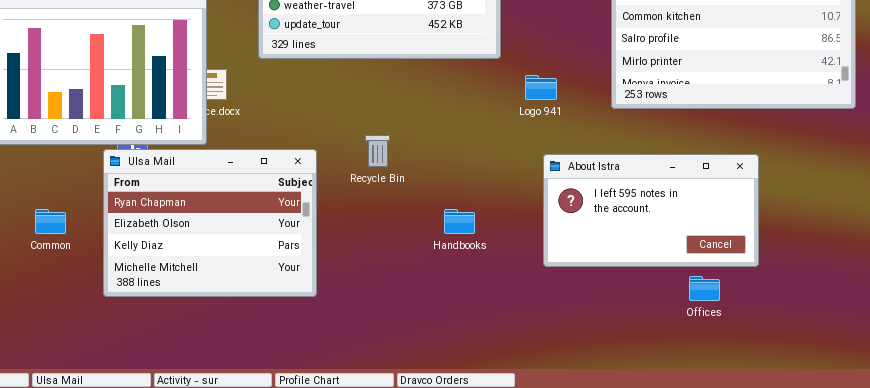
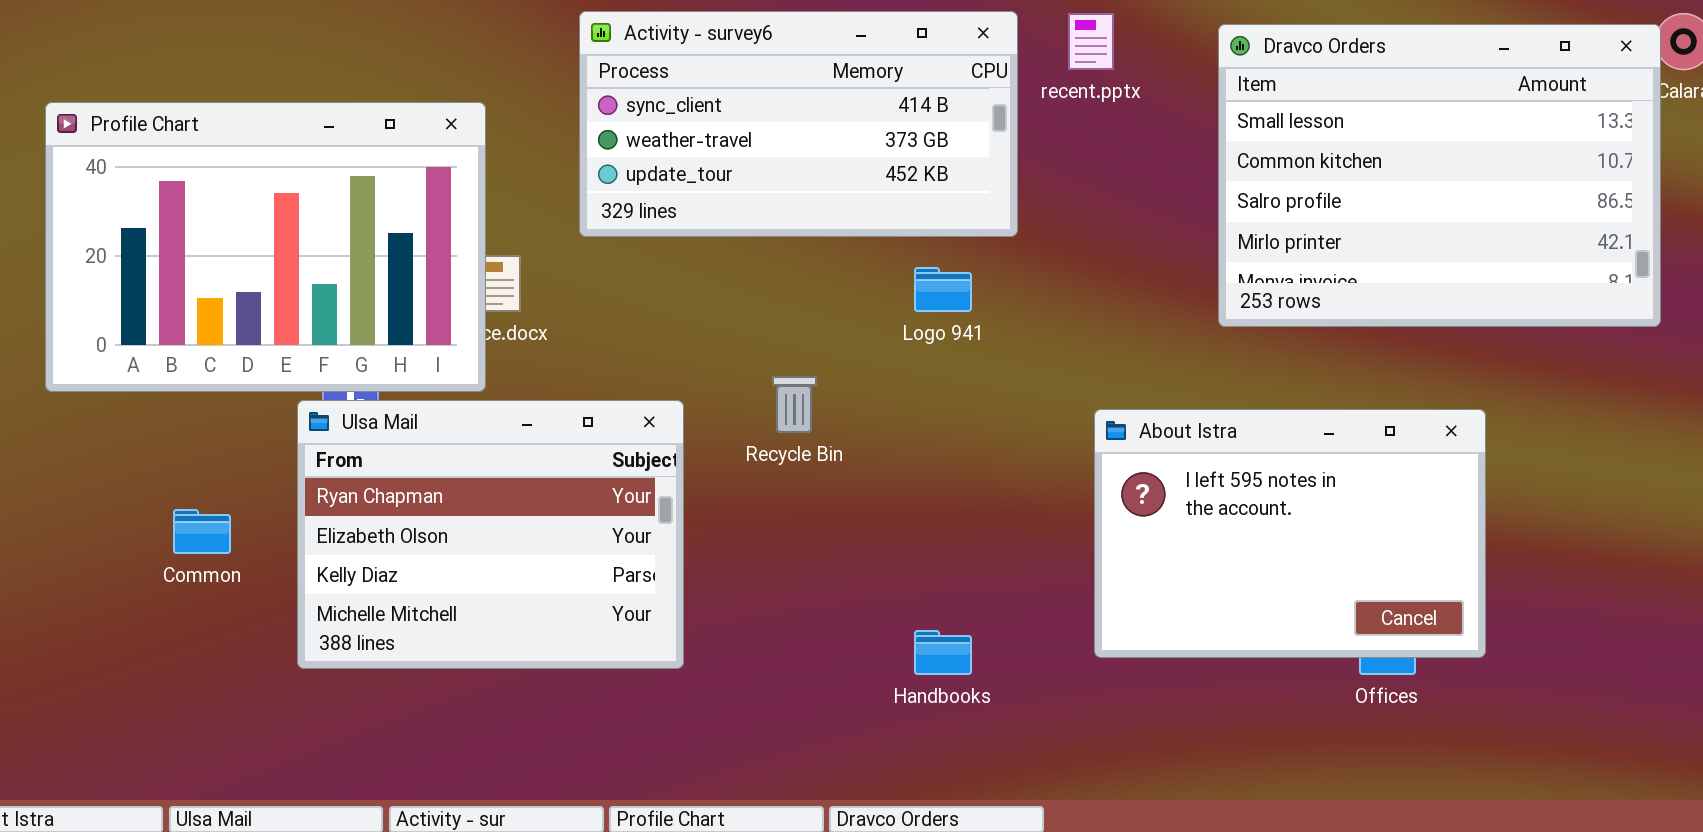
Logo 941: [525,75,557,100] -> [914,267,972,312], moved
About Istra: [543,154,759,267] -> [1094,409,1486,658], resized
Handbooks: [444,209,475,234] -> [914,630,972,675], moved

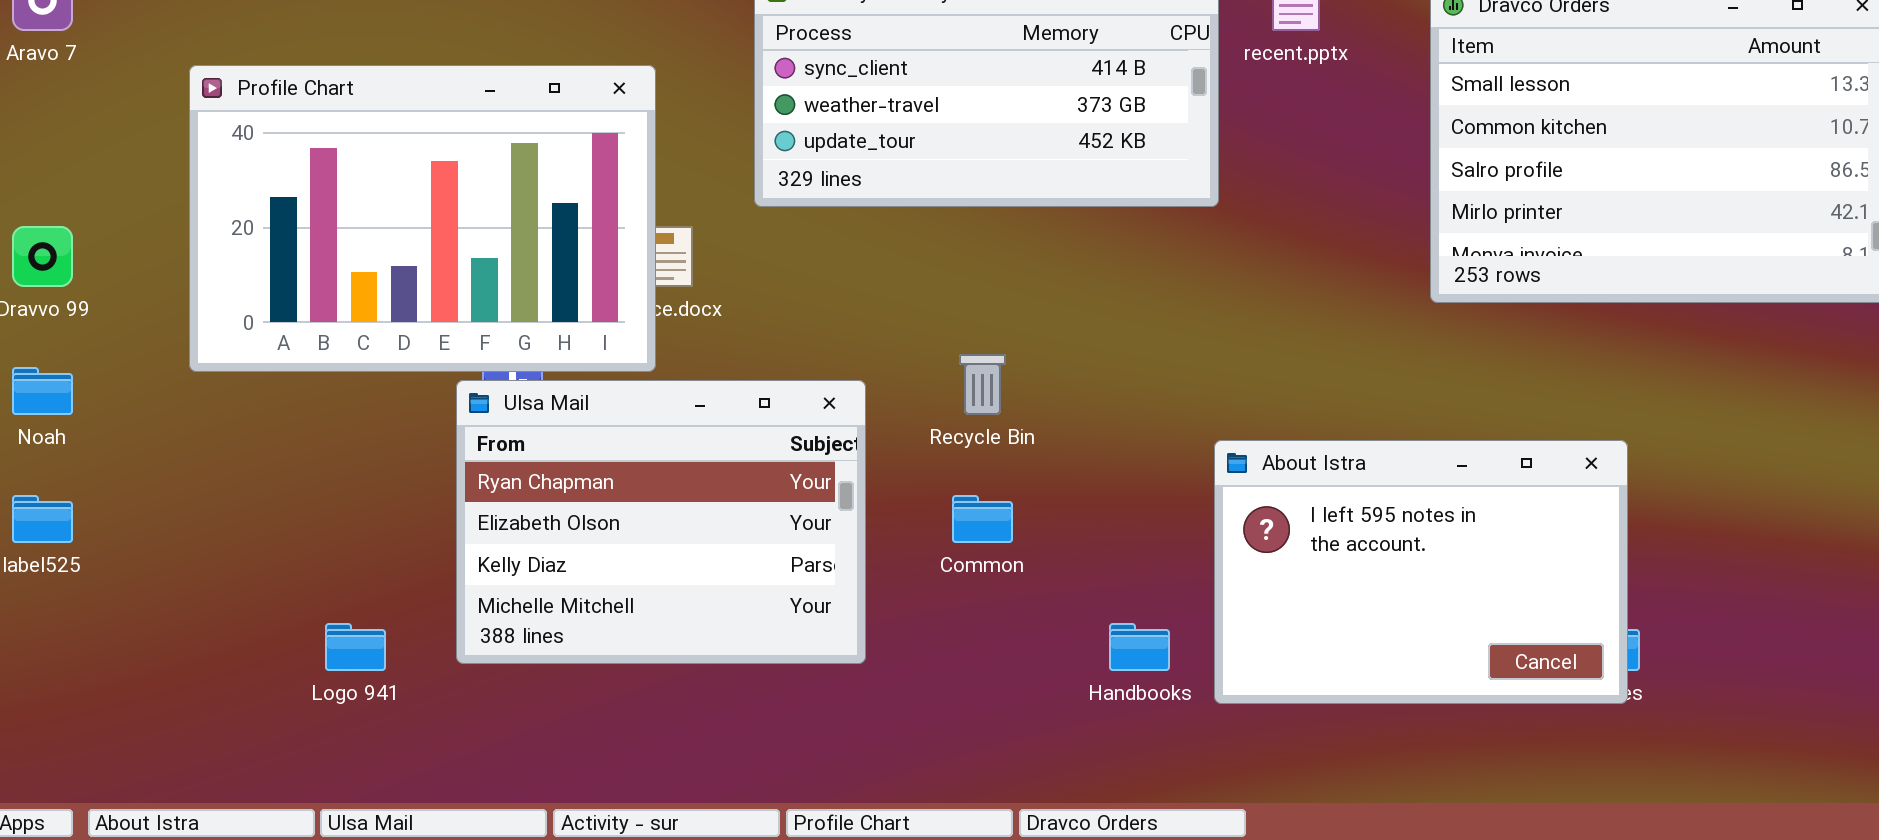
Logo 941: [914,267,972,312] -> [325,623,386,671], moved
About Istra: [1094,409,1486,658] -> [1214,440,1628,704], moved
Common: [173,509,231,554] -> [952,495,1013,543], moved

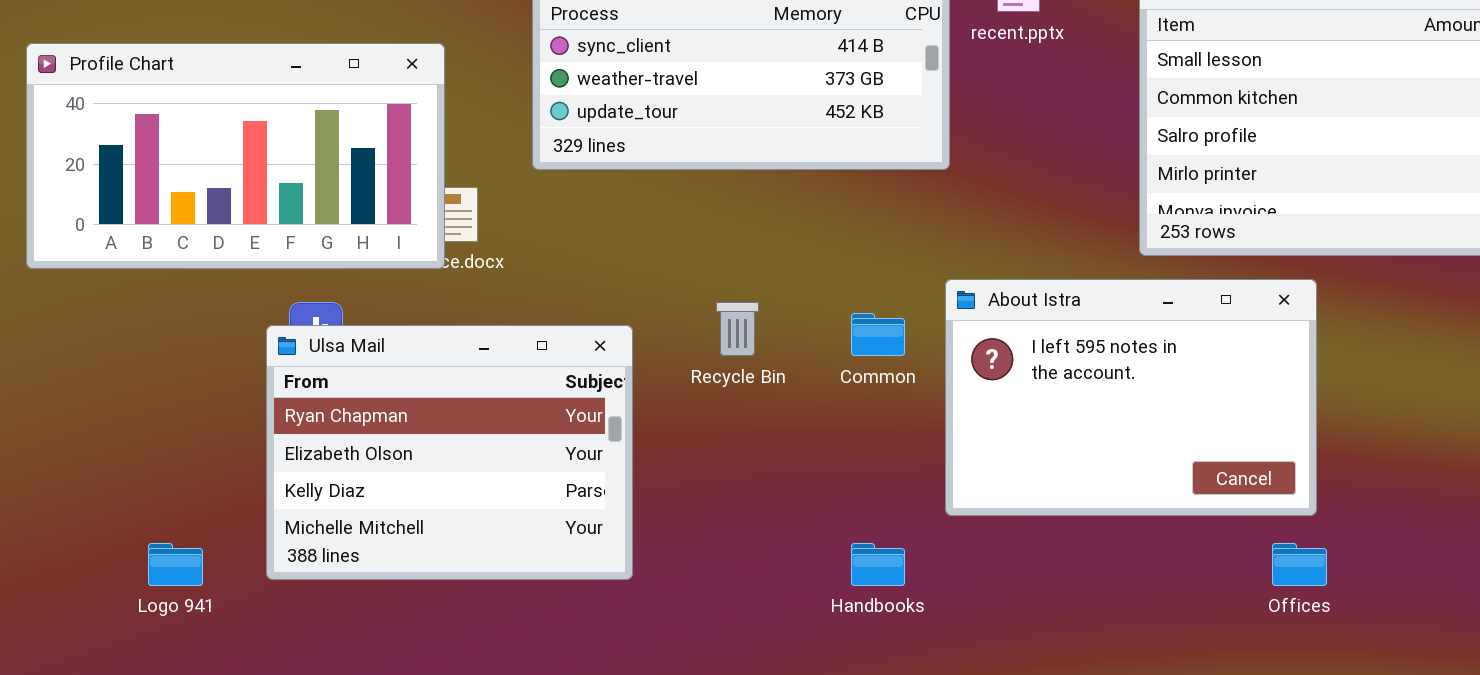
Profile Chart: [189,65,656,372] -> [26,43,445,269], resized
About Istra: [1214,440,1628,704] -> [945,279,1317,516], moved
Common: [952,495,1013,543] -> [851,313,905,356], moved

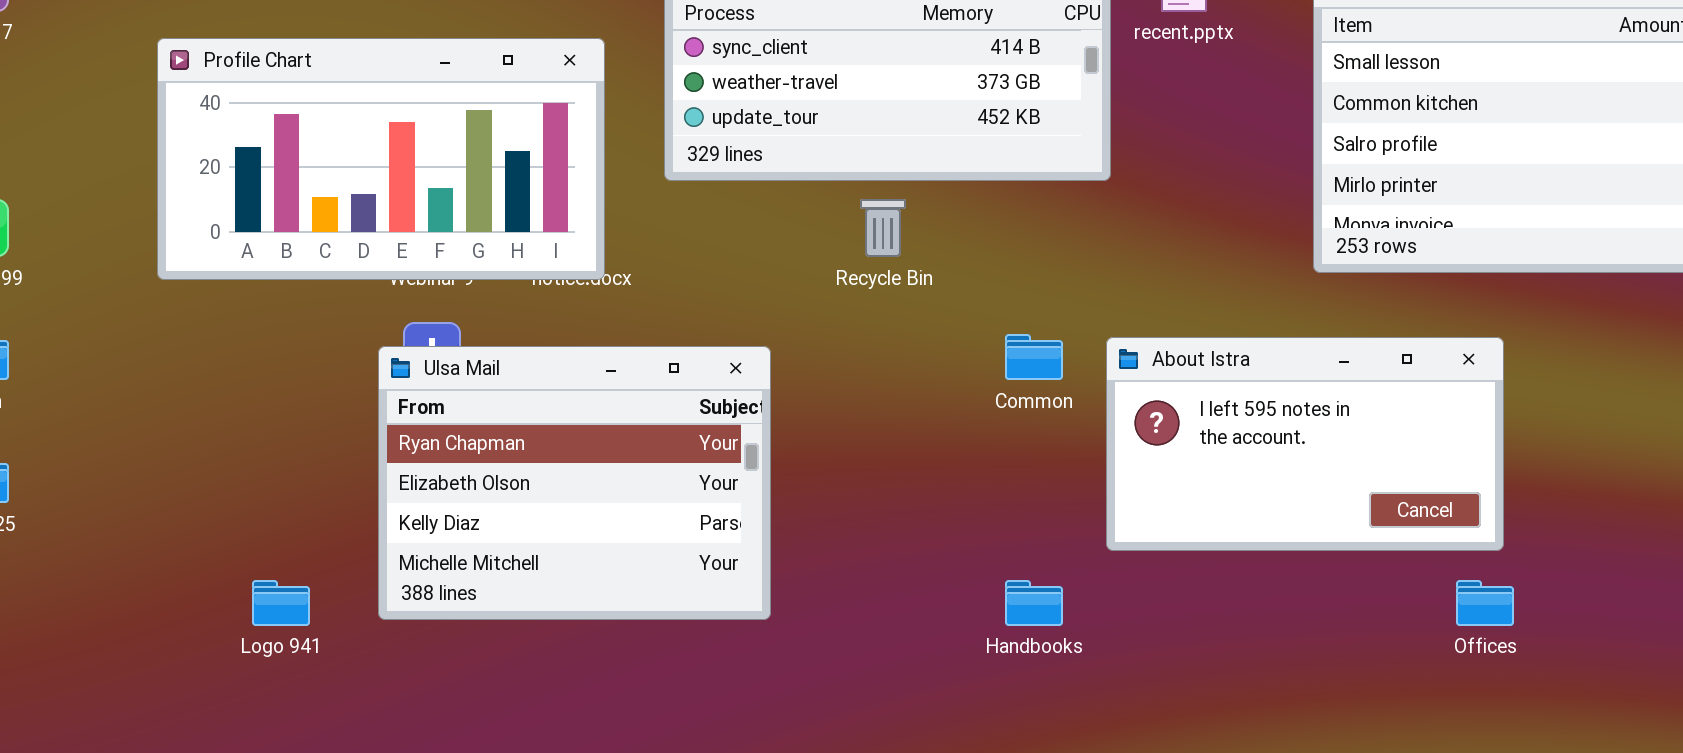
Profile Chart: [26,43,445,269] -> [157,38,605,280], moved
About Istra: [945,279,1317,516] -> [1106,337,1504,551], resized
Recycle Bin: [716,302,759,356] -> [860,199,906,257], moved

